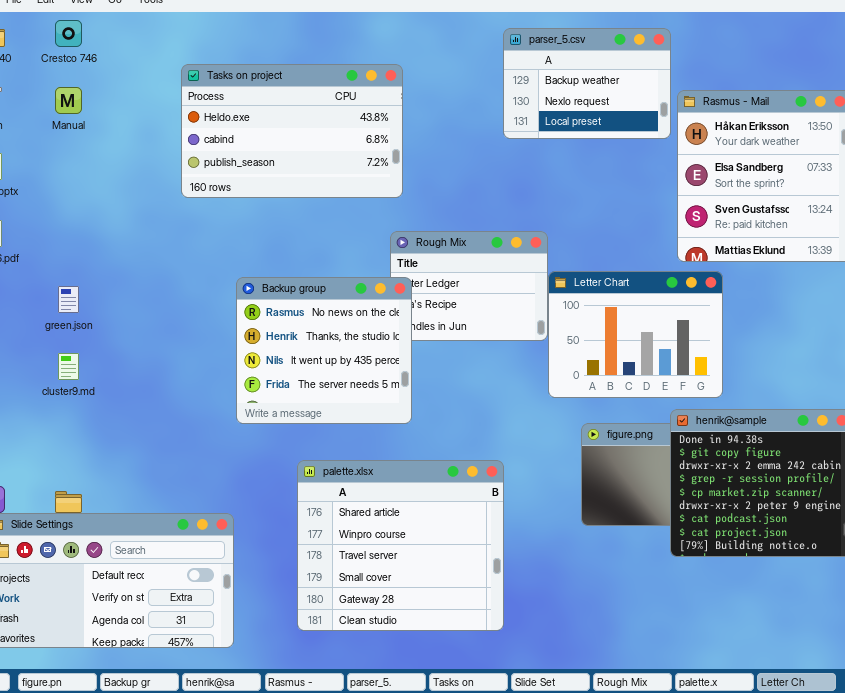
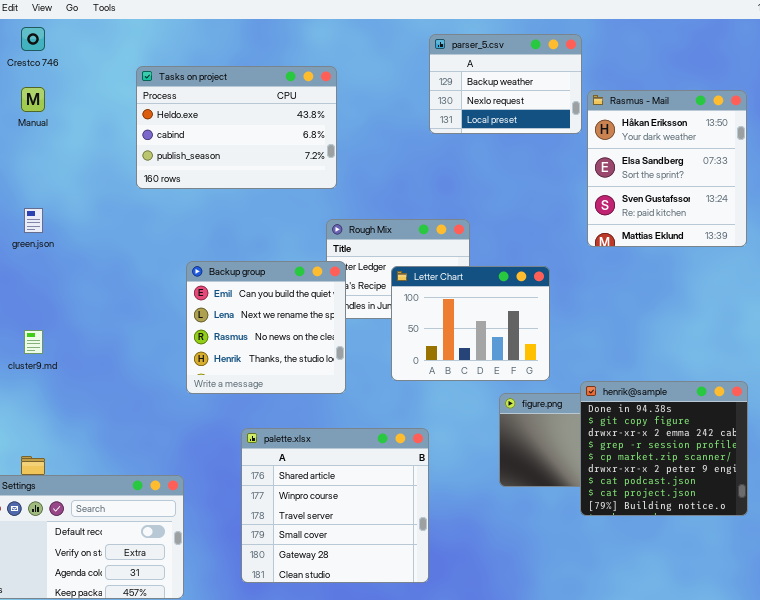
Letter Chart: [548,271,723,398] -> [391,266,550,381], moved
Backup group: [236,277,412,424] -> [186,261,346,394], scrolled up 2 rows
green.json: [58,286,79,313] -> [24,208,43,233], moved

